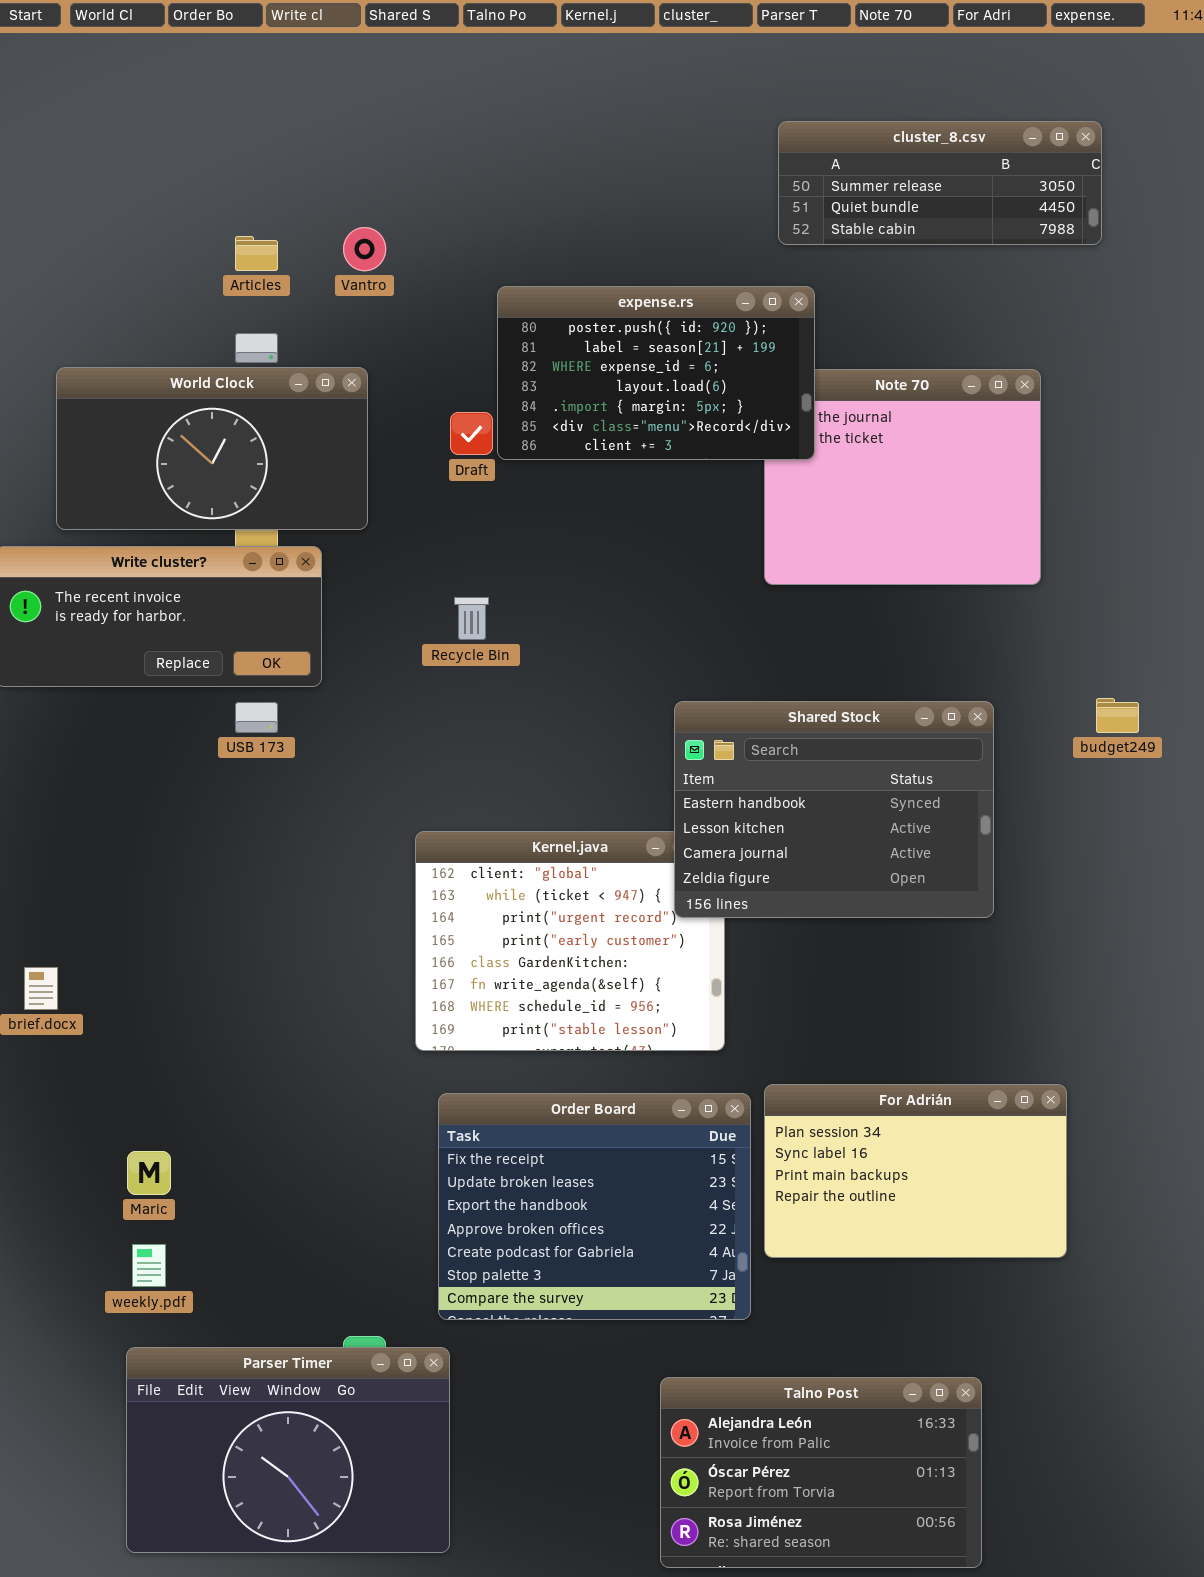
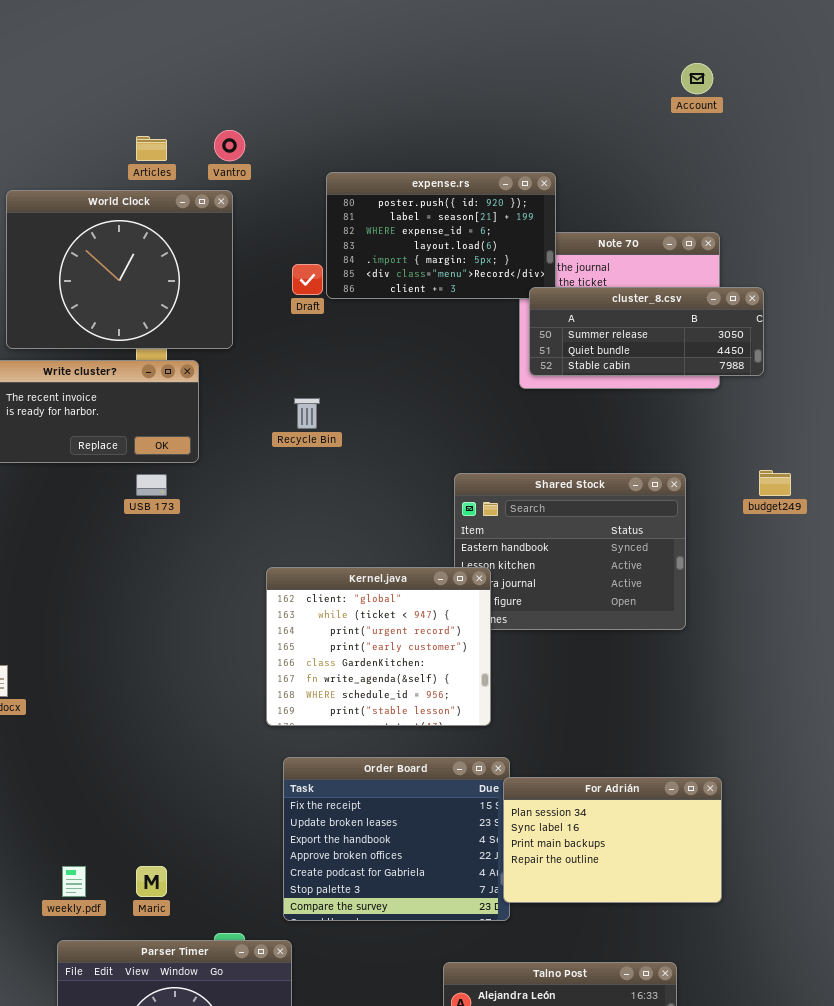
cluster_8.csv: [778,121,1102,245] -> [529,287,764,376], moved
World Clock: [56,367,368,530] -> [6,190,233,349], resized
Kernel.java: [415,831,725,1051] -> [266,567,491,726], raised
For Adrián: [764,1084,1067,1258] -> [503,777,722,903], moved
Maric: [127,1151,171,1195] -> [136,866,167,897], moved

